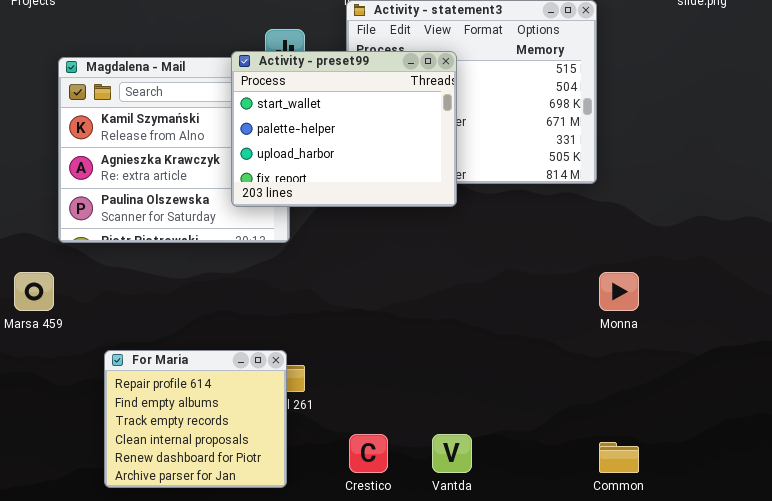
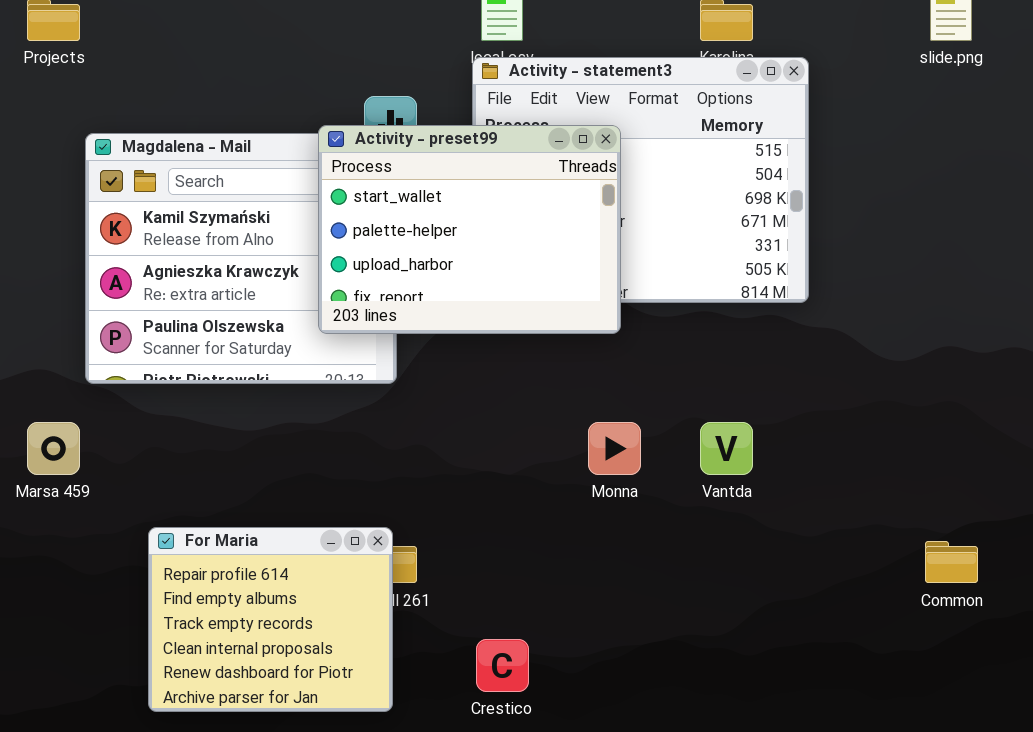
Monna: [599,272,639,311] -> [588,422,641,475], moved
Vantda: [432,434,472,473] -> [700,422,753,475], moved
Common: [599,442,639,473] -> [925,541,978,583], moved

